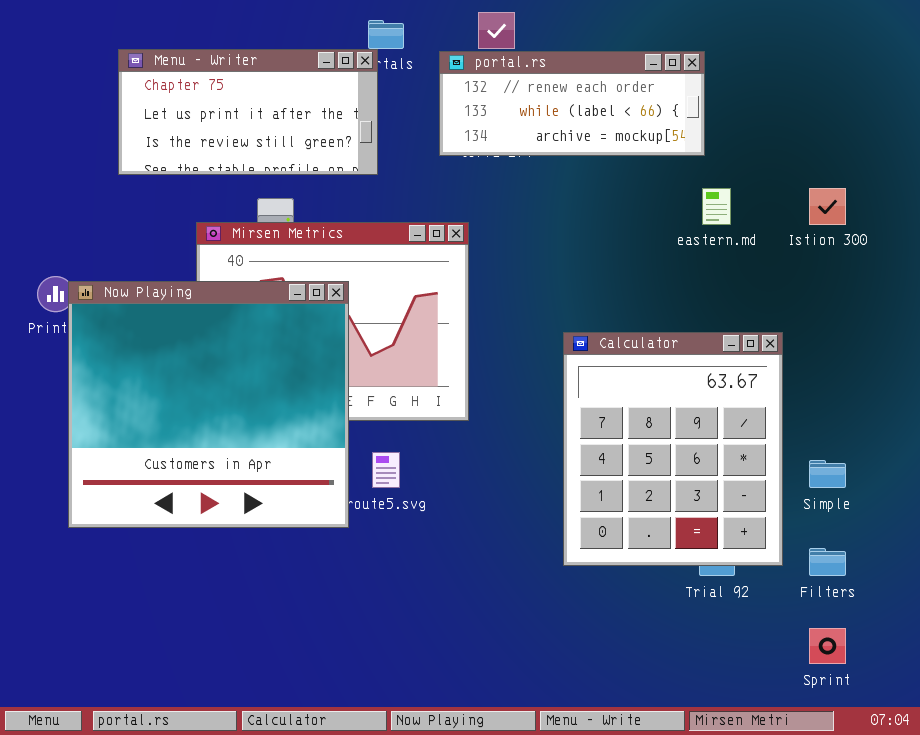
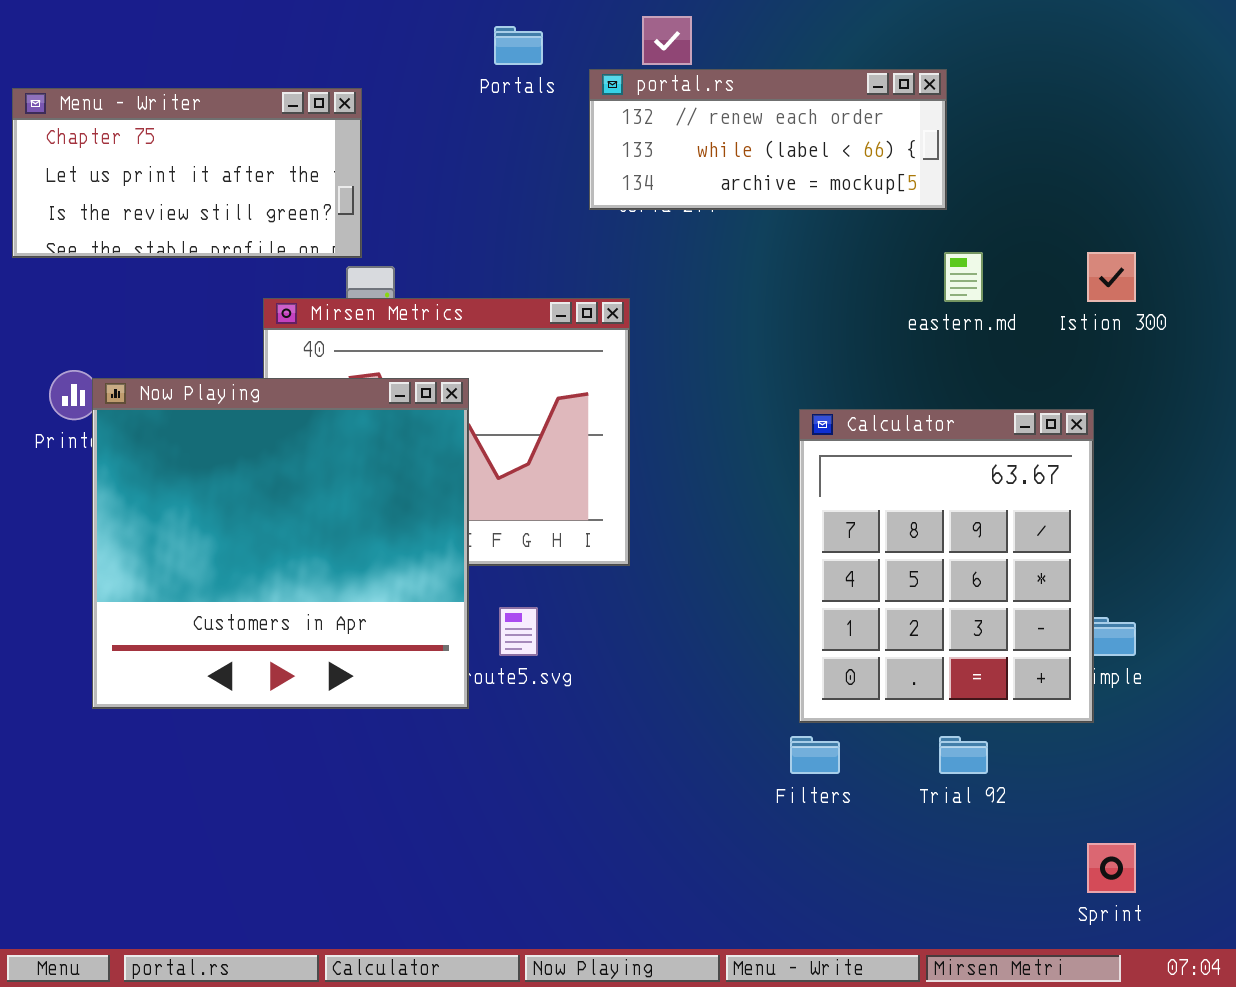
Menu - Writer: [118,49,378,175] -> [12,88,362,258], moved
Calculator: [563,332,783,566] -> [799,409,1094,723], moved
Filters: [809,548,846,576] -> [790,736,840,774], moved

